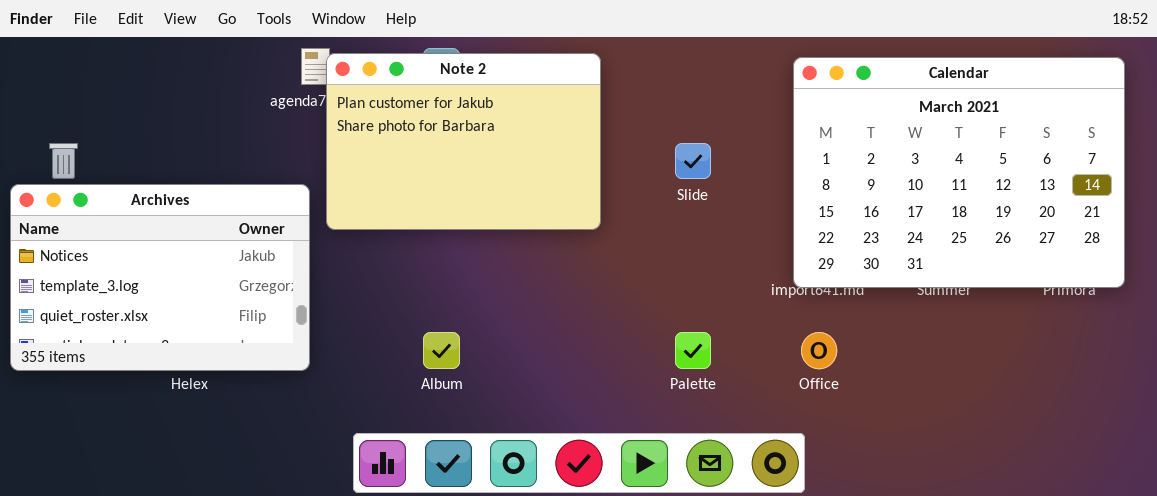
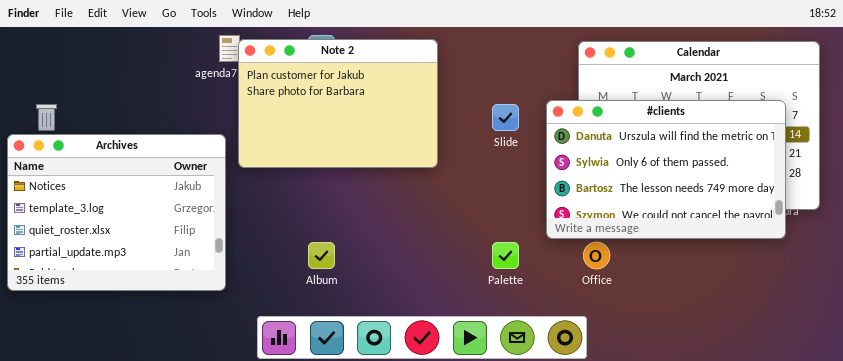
#clients: none -> [546,100,786,239], opened
Archives: [10,184,310,371] -> [7,134,226,291], resized

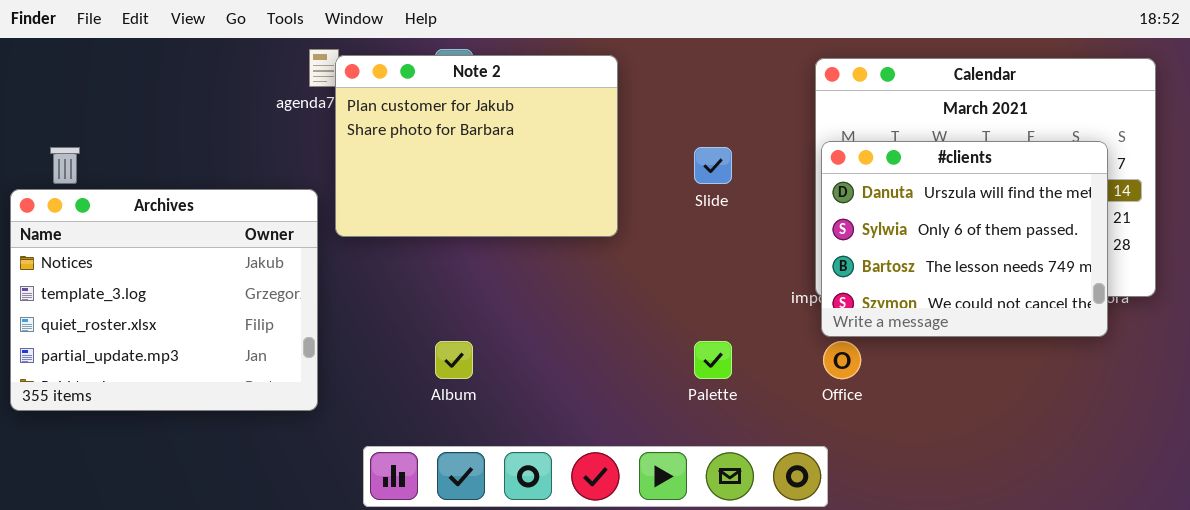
#clients: [546,100,786,239] -> [821,141,1108,337], resized

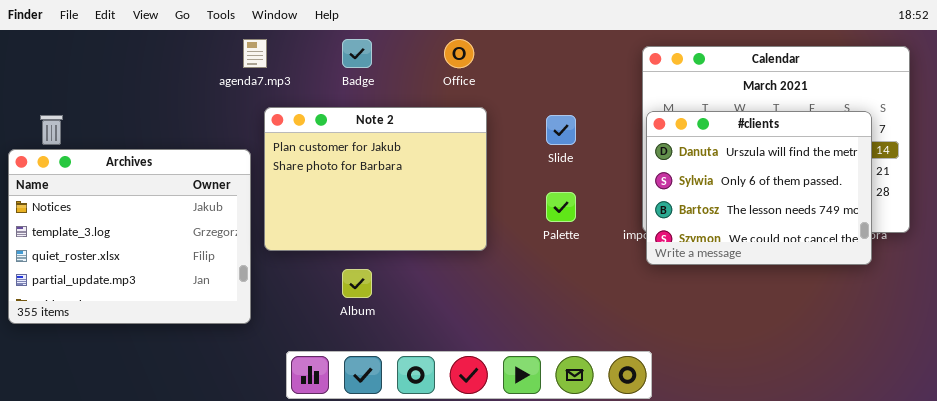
Note 2: [335,55,618,237] -> [264,107,487,251], moved
Palette: [694,341,732,379] -> [546,192,576,222], moved
Office: [823,341,861,379] -> [444,39,474,68], moved

